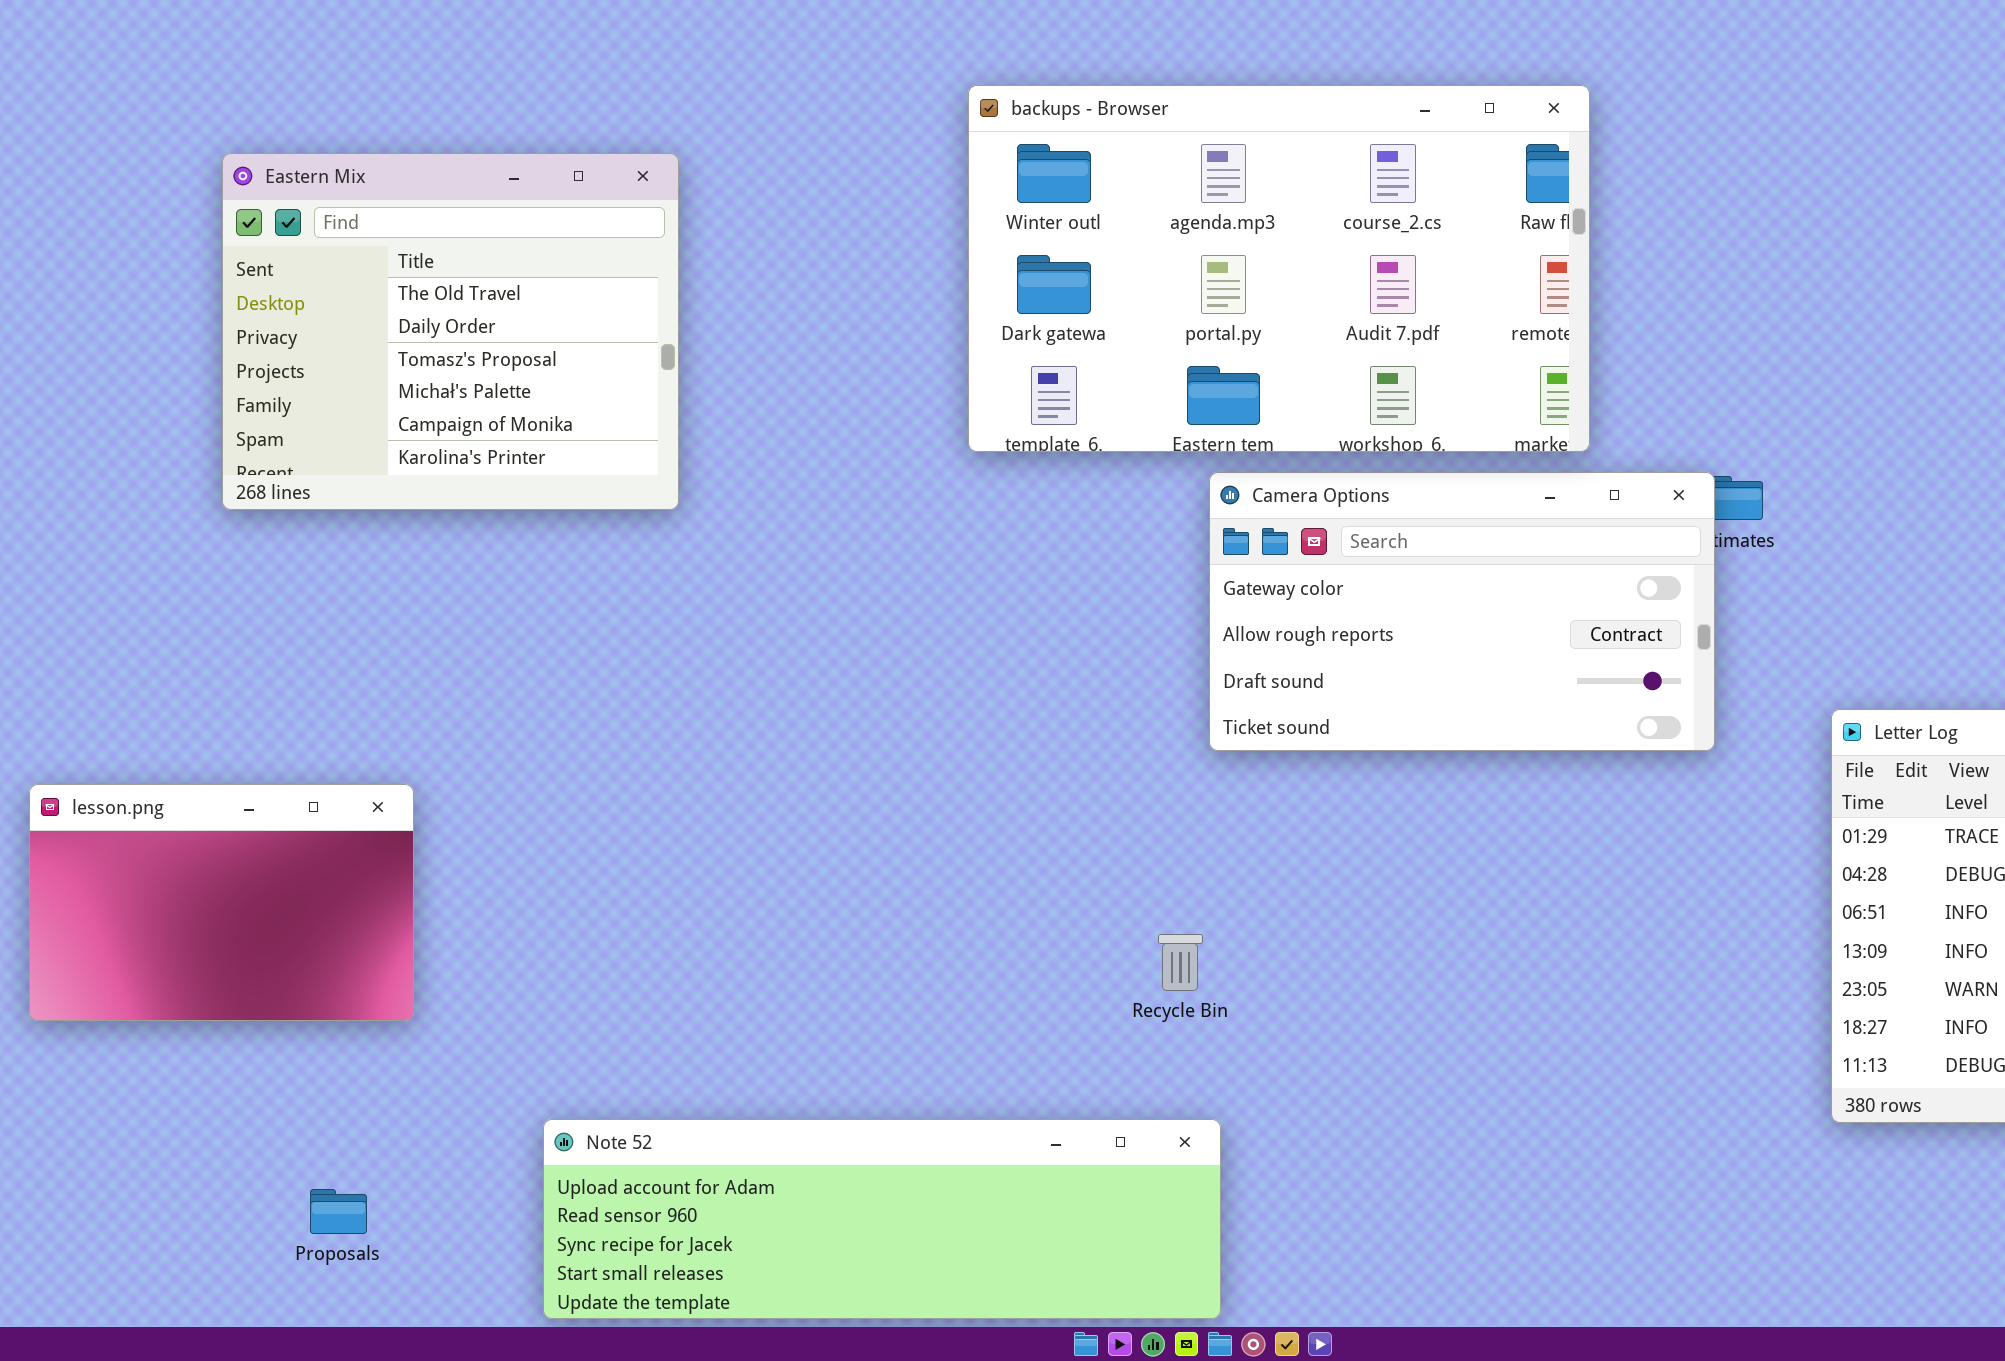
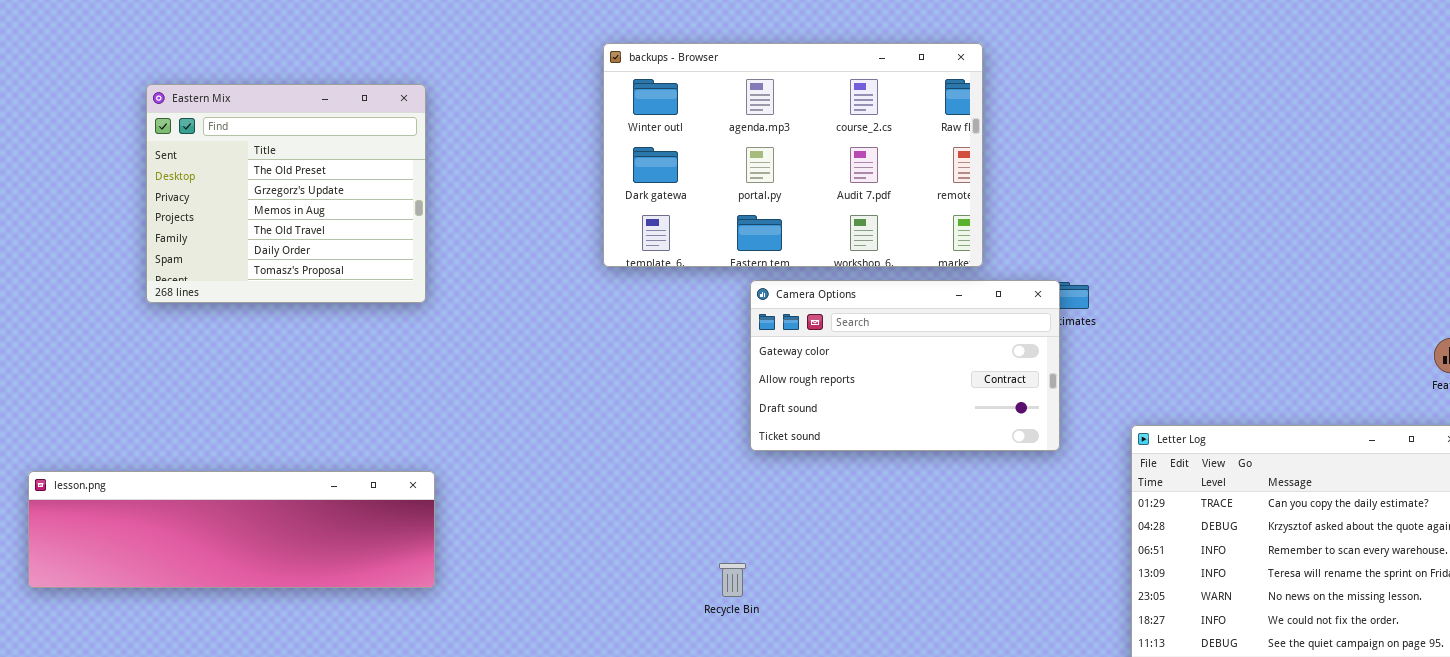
Eastern Mix: [222,153,679,510] -> [146,84,426,303], scrolled up 3 rows
lesson.png: [29,784,414,1021] -> [28,471,435,588], resized

